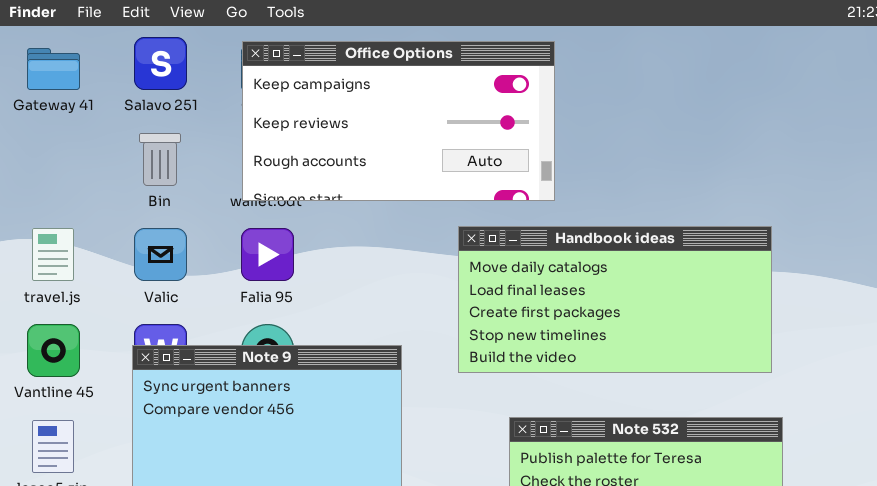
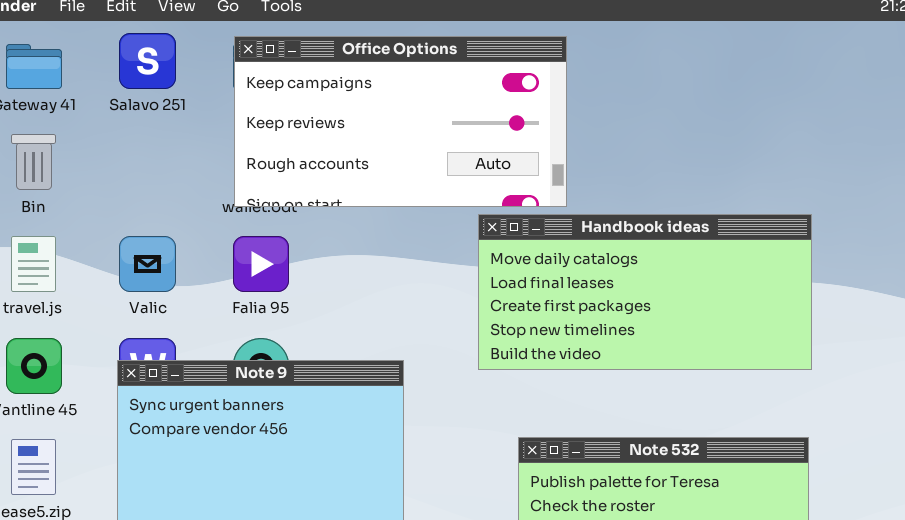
Bin: [139,133,181,186] -> [11,134,56,190], moved
Handbook ideas: [458,226,772,373] -> [478,214,812,370], moved

